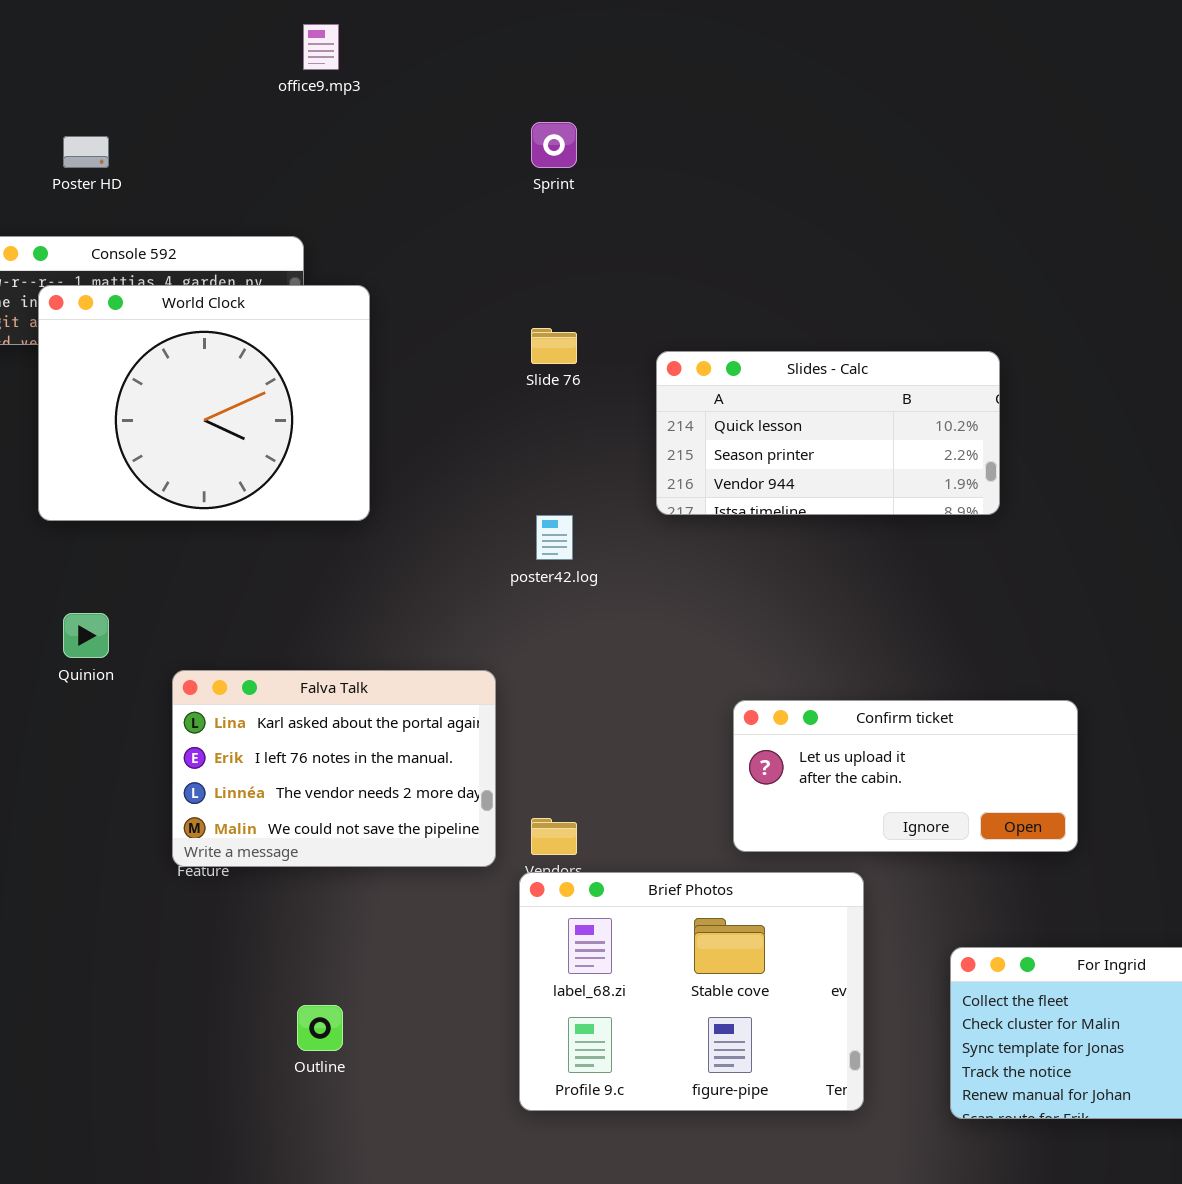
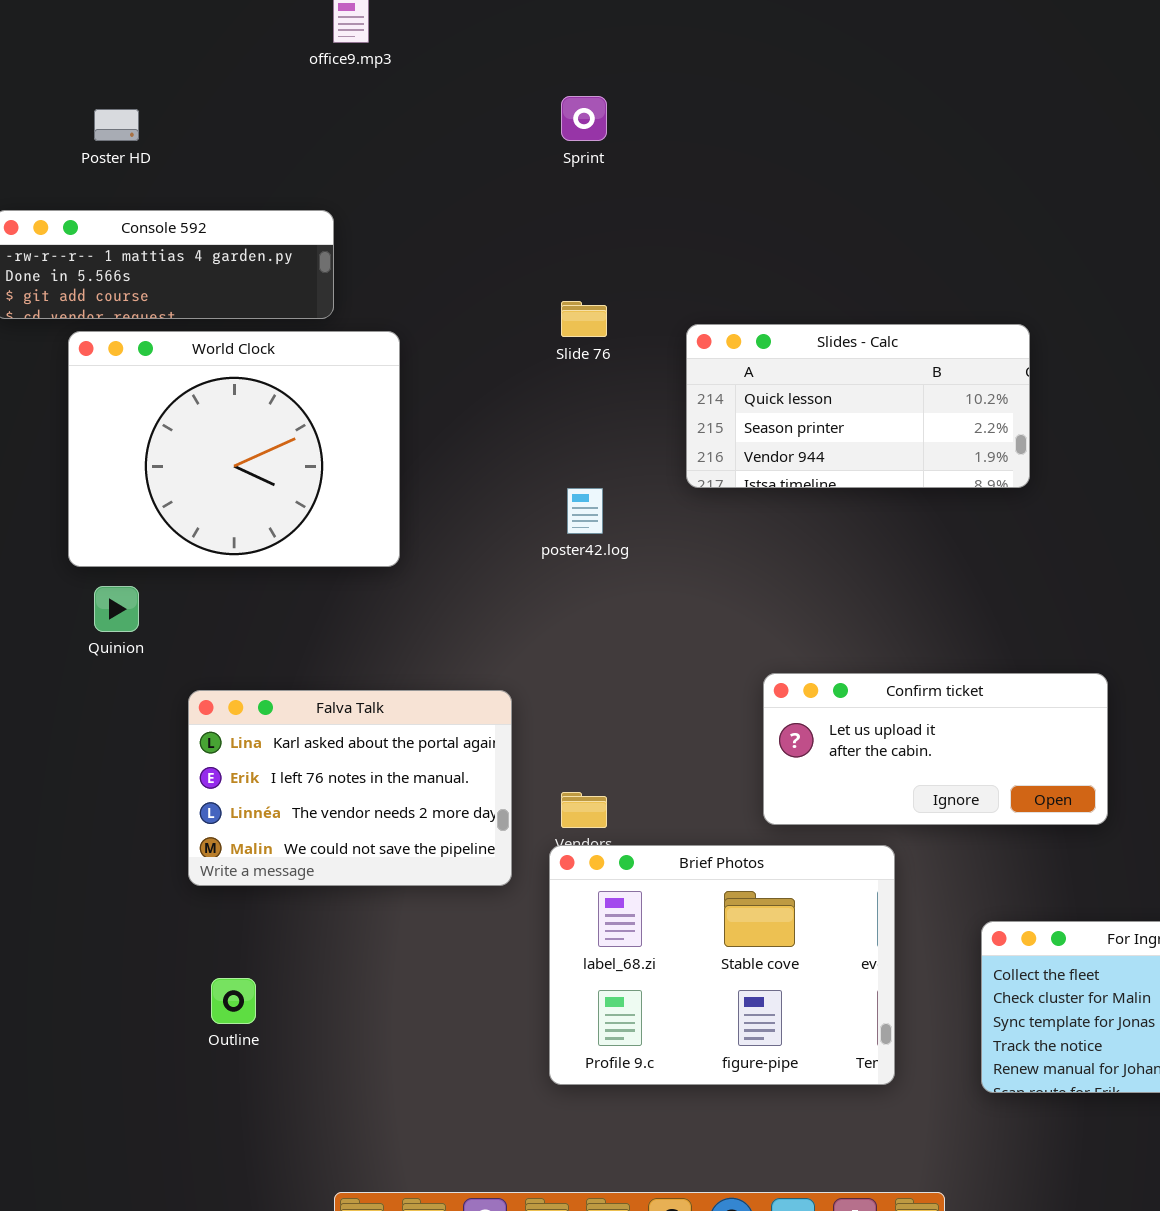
World Clock: [38,285,370,521] -> [68,331,400,567], moved
Falva Talk: [172,670,496,867] -> [188,690,512,886], moved
Outline: [297,1005,343,1051] -> [211,978,256,1024], moved

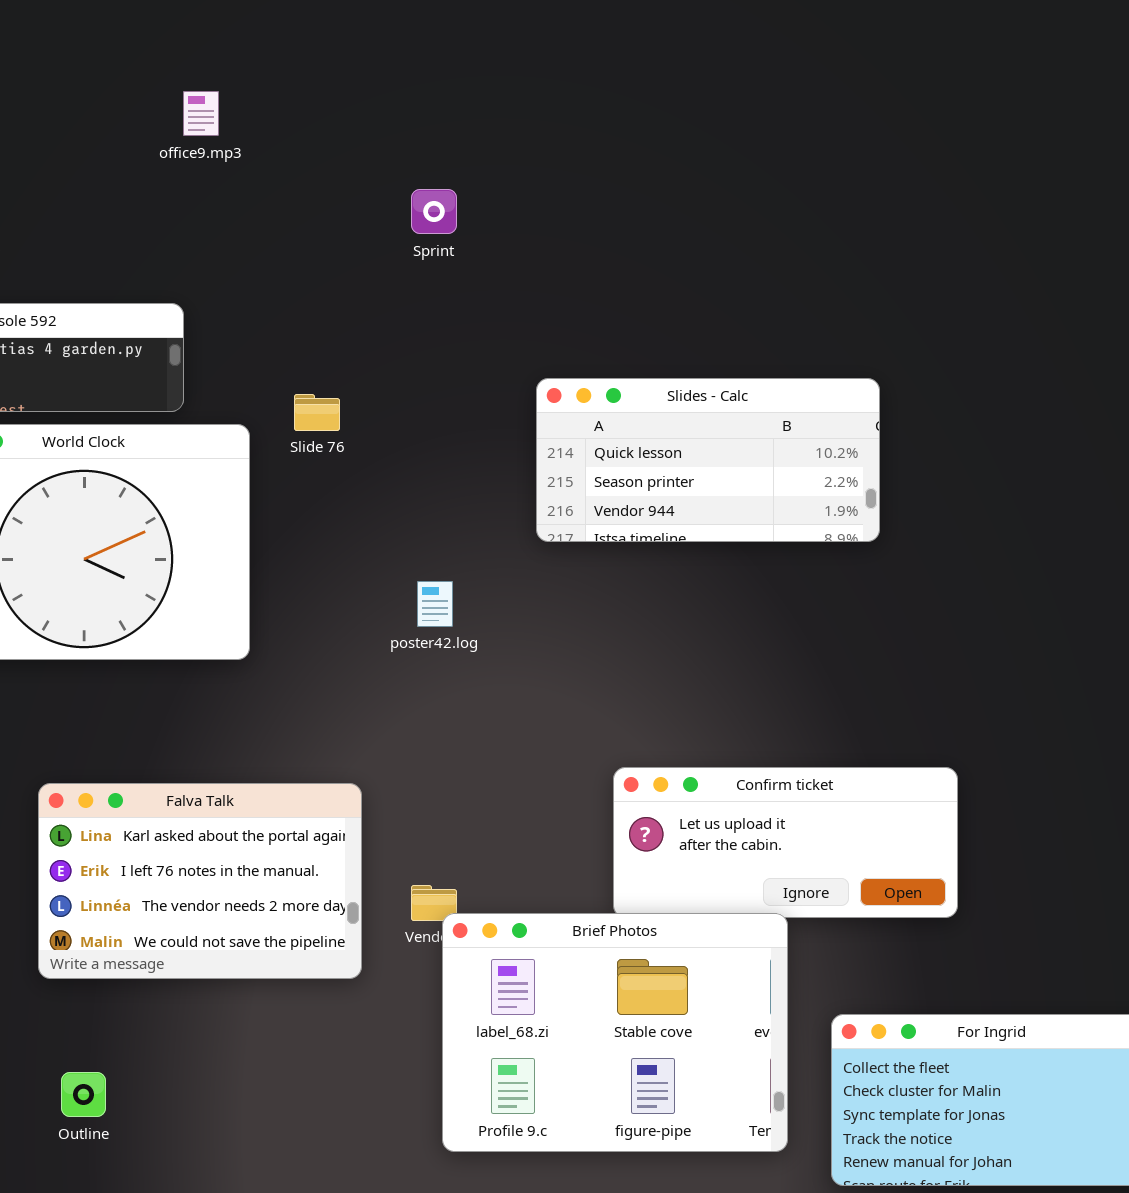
Slide 76: [561,301,607,337] -> [294,394,340,431], moved
Slides - Calc: [686,324,1030,488] -> [536,378,880,542], moved
Brief Photos: [549,845,895,1085] -> [442,913,788,1152], moved

